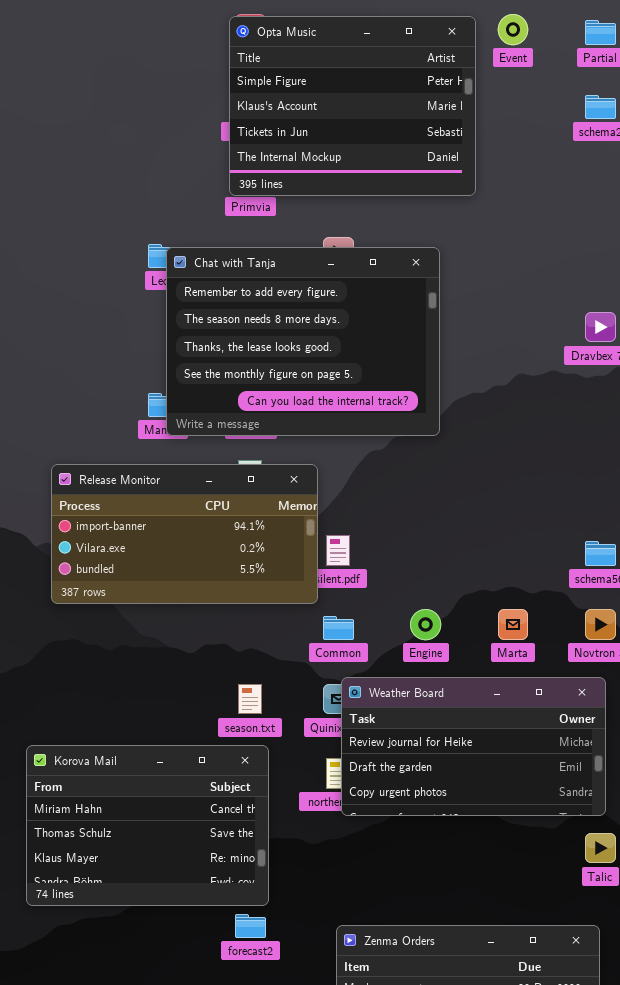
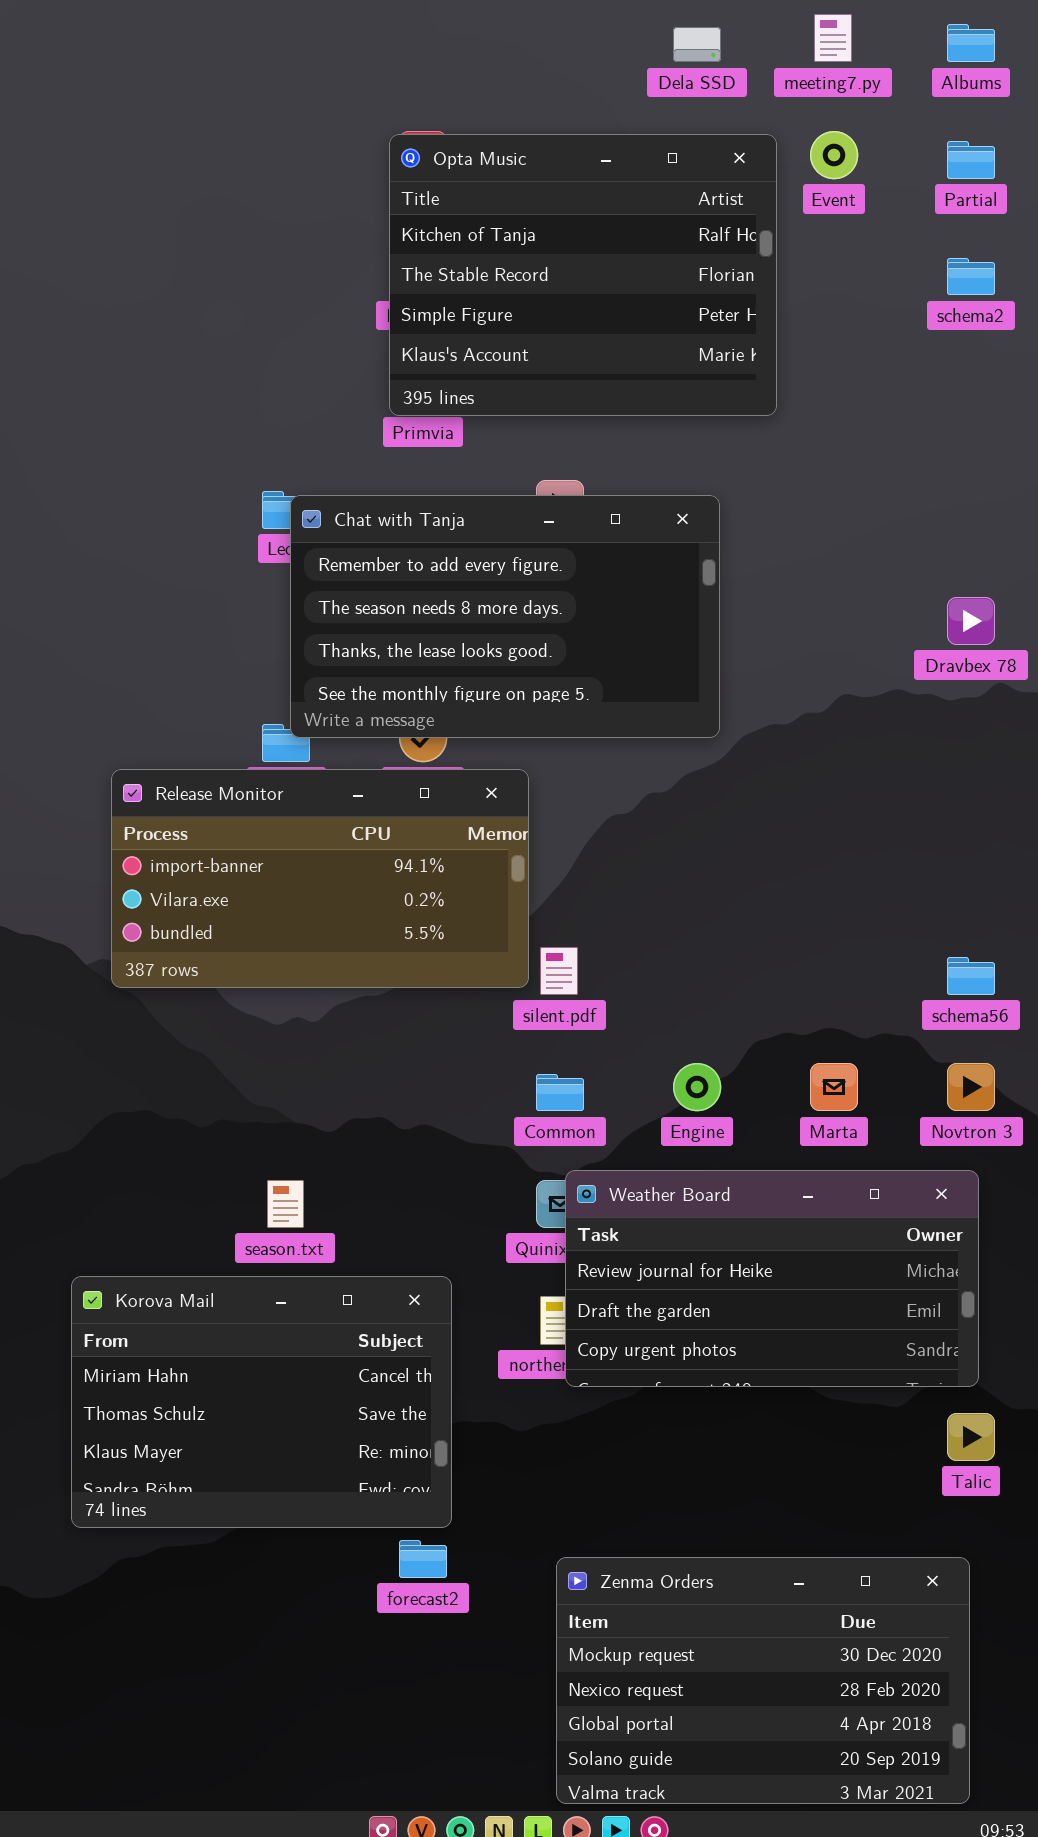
Opta Music: [229,16,476,196] -> [389,134,777,416], scrolled up 2 rows
Chat with Tanja: [166,247,440,436] -> [290,495,720,738], resized
Release Monitor: [51,464,318,604] -> [111,769,529,988], moved
season.txt: [238,684,262,714] -> [267,1180,304,1228], moved

